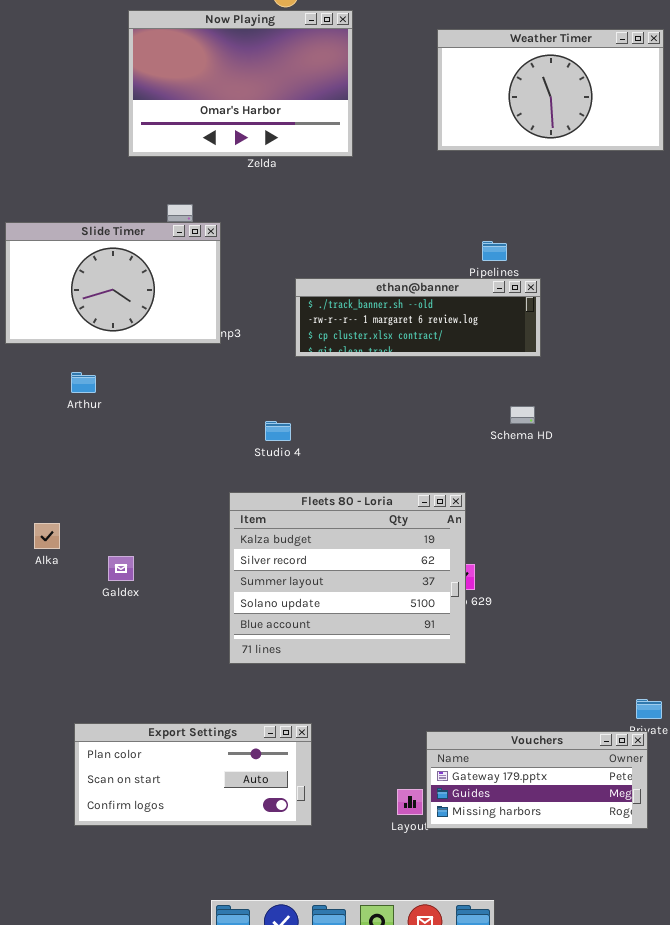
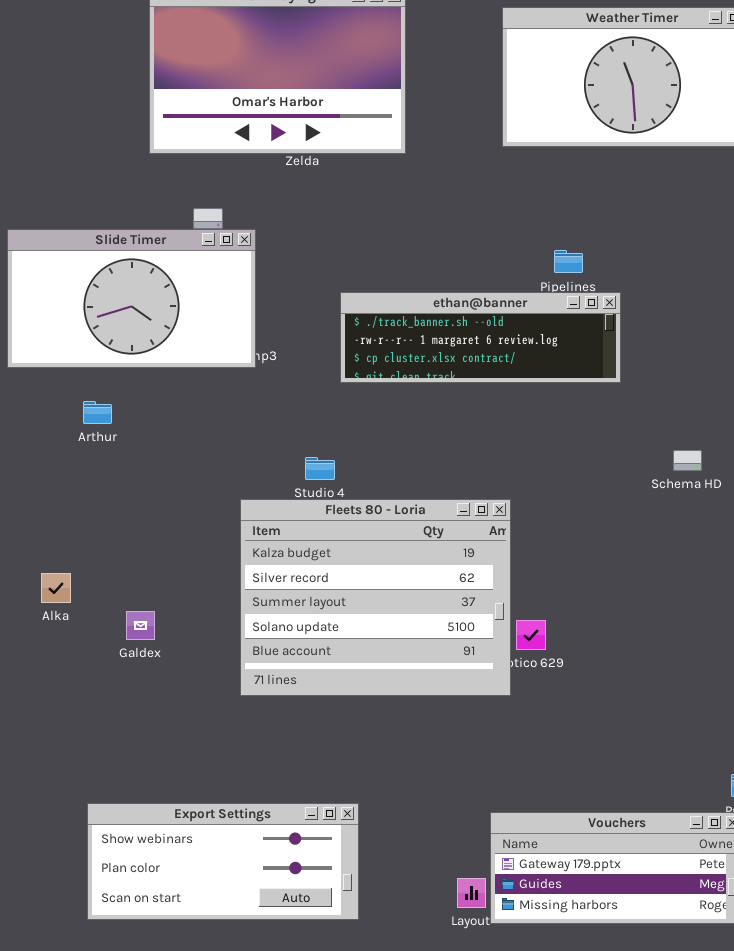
Schema HD: [510,406,535,424] -> [673,450,702,471], moved
Fleets 80 - Loria: [229,492,466,664] -> [240,499,511,696], moved
Export Settings: [74,723,312,826] -> [87,803,359,920], scrolled up 1 row

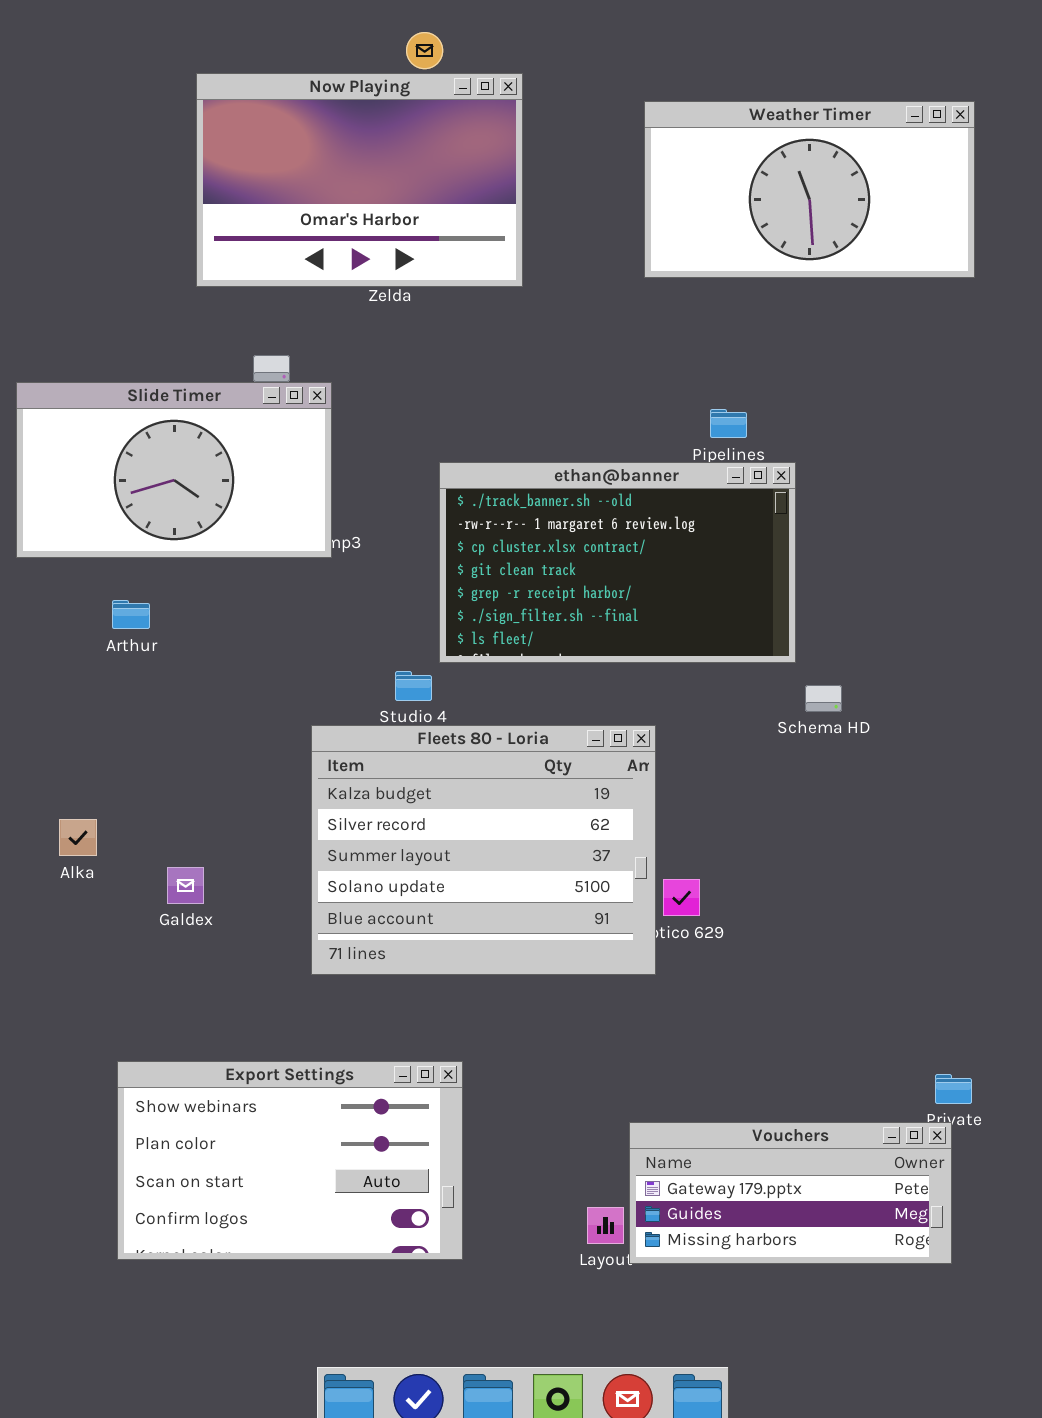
ethan@banner: [340,292,621,383] -> [439,462,796,663], resized
Schema HD: [673,450,702,471] -> [805,685,842,712], moved
Export Settings: [87,803,359,920] -> [117,1061,463,1260], resized

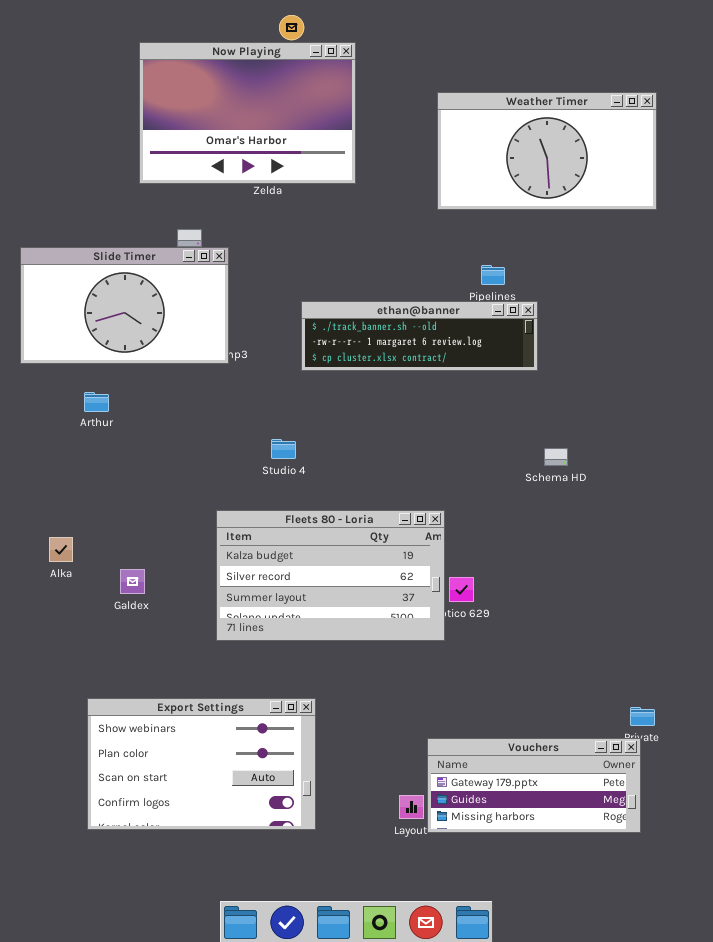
Weather Timer: [644,101,975,278] -> [437,92,657,210], moved
ethan@banner: [439,462,796,663] -> [301,301,538,371], resized
Fleets 80 - Loria: [311,725,656,975] -> [216,510,445,641], resized

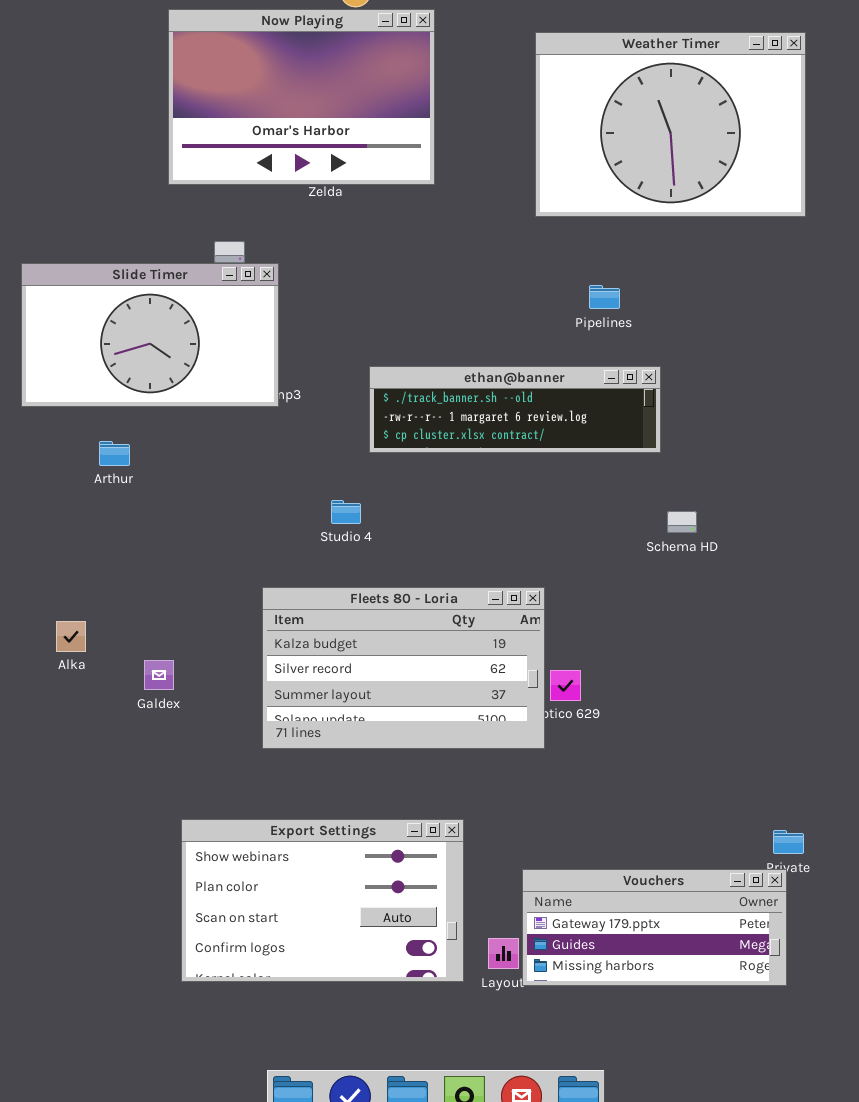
Weather Timer: [437,92,657,210] -> [535,32,806,217], resized
ethan@banner: [301,301,538,371] -> [369,366,661,453], moved
Export Settings: [87,698,316,830] -> [181,819,464,982], moved

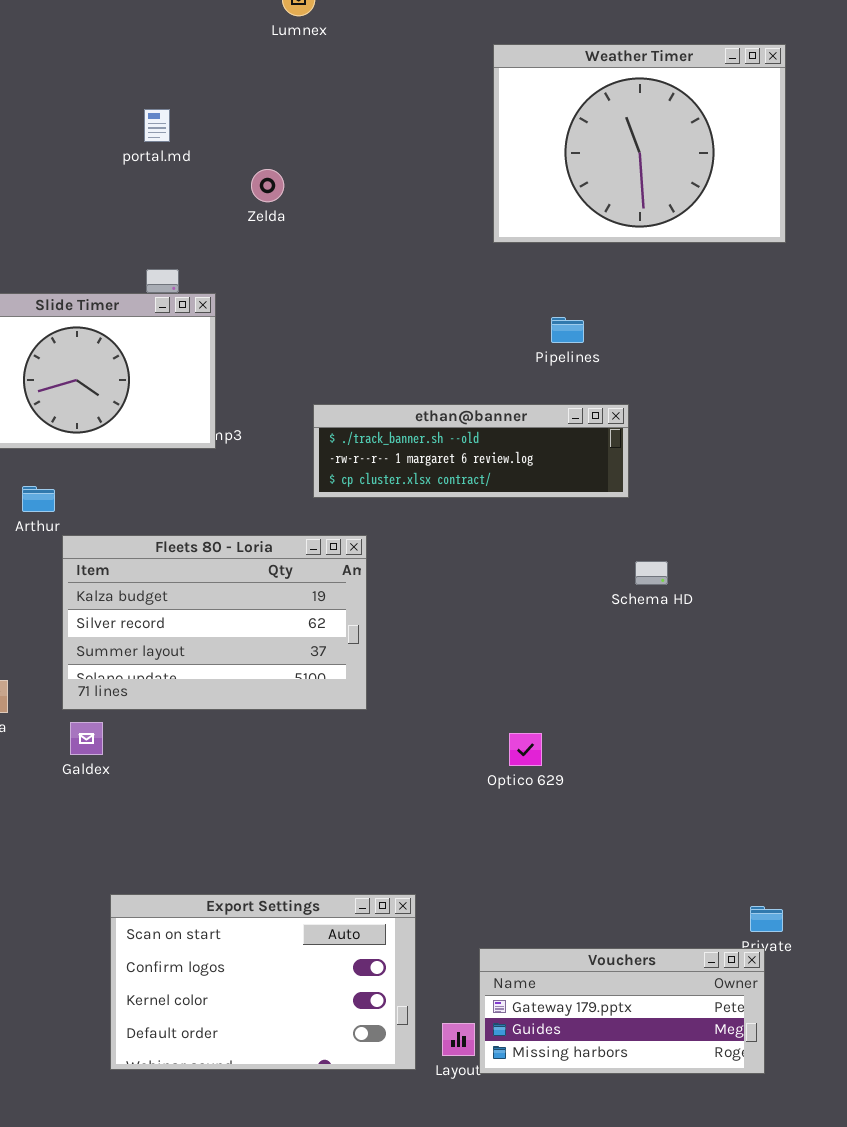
Now Playing: [168,9,435,185] -> none, closed
Fleets 80 - Loria: [262,587,545,749] -> [62,535,367,710], moved
Export Settings: [181,819,464,982] -> [110,894,416,1070], scrolled down 2 rows

